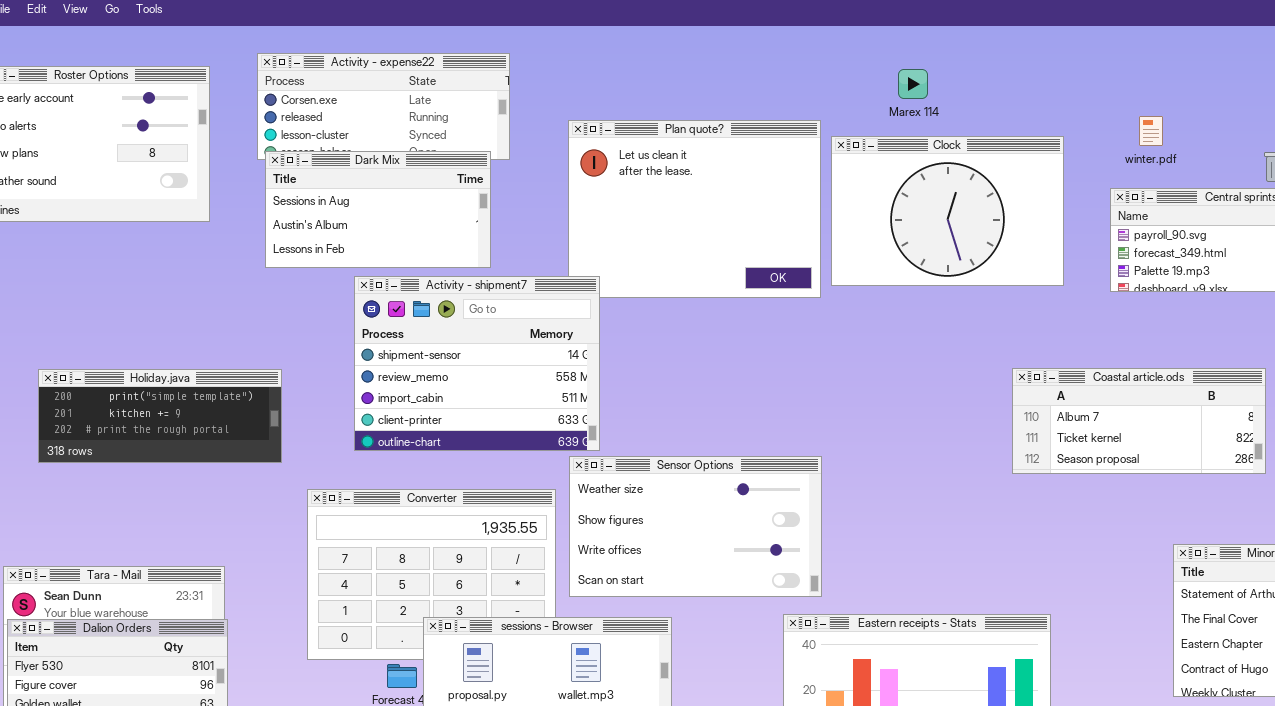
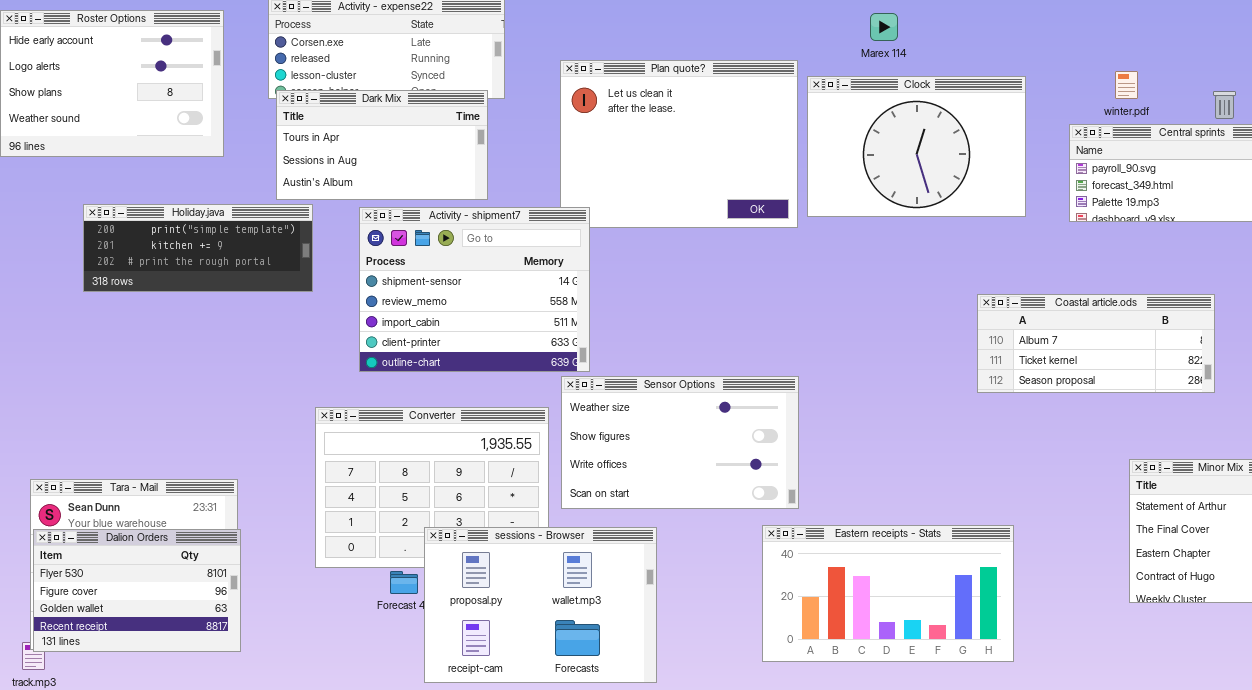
winter.pdf: [1139,116,1163,146] -> [1115,71,1138,99], moved
Dark Mix: [265,151,491,268] -> [276,90,488,200], scrolled up 1 row
Holiday.java: [38,369,282,463] -> [83,204,313,292], moved

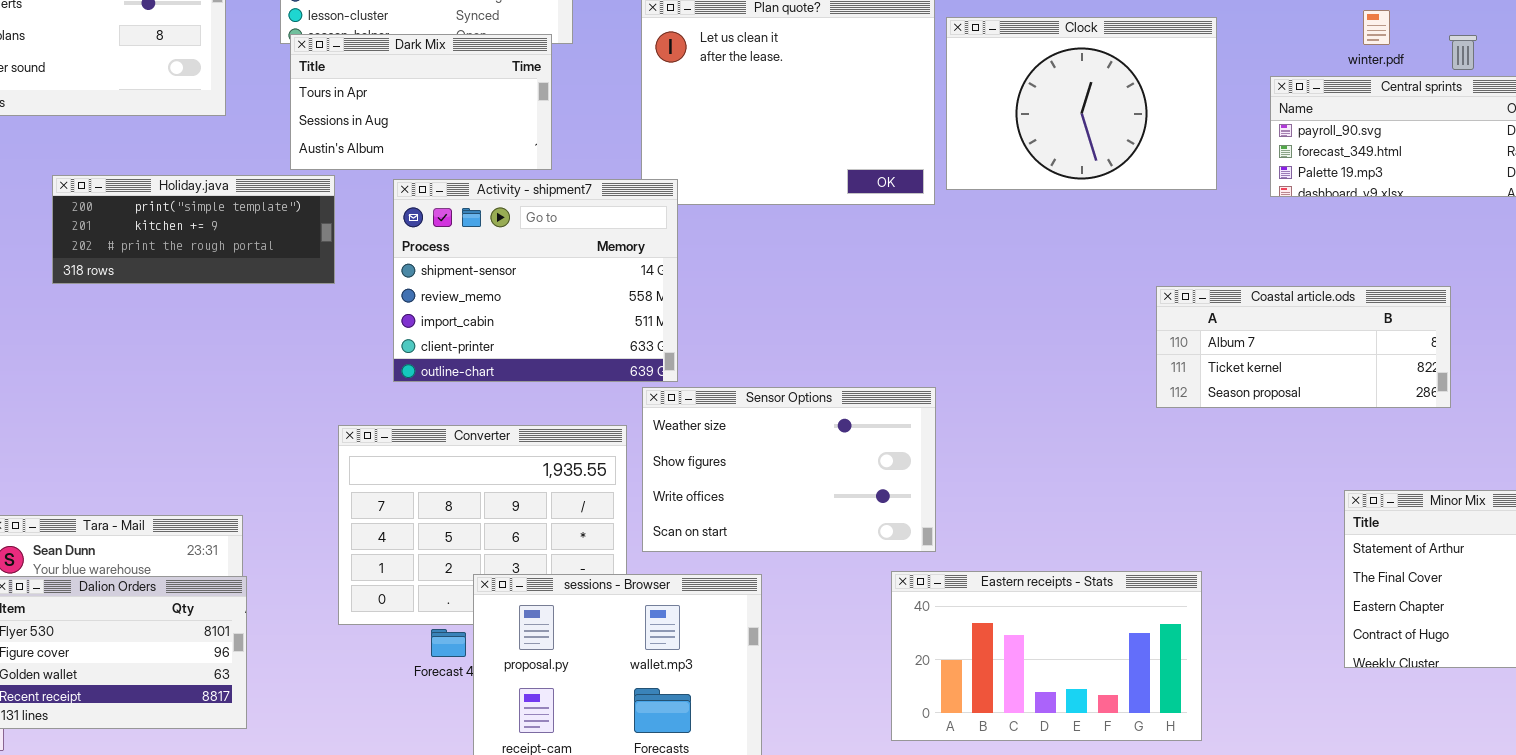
winter.pdf: [1115,71,1138,99] -> [1363,10,1390,45], moved

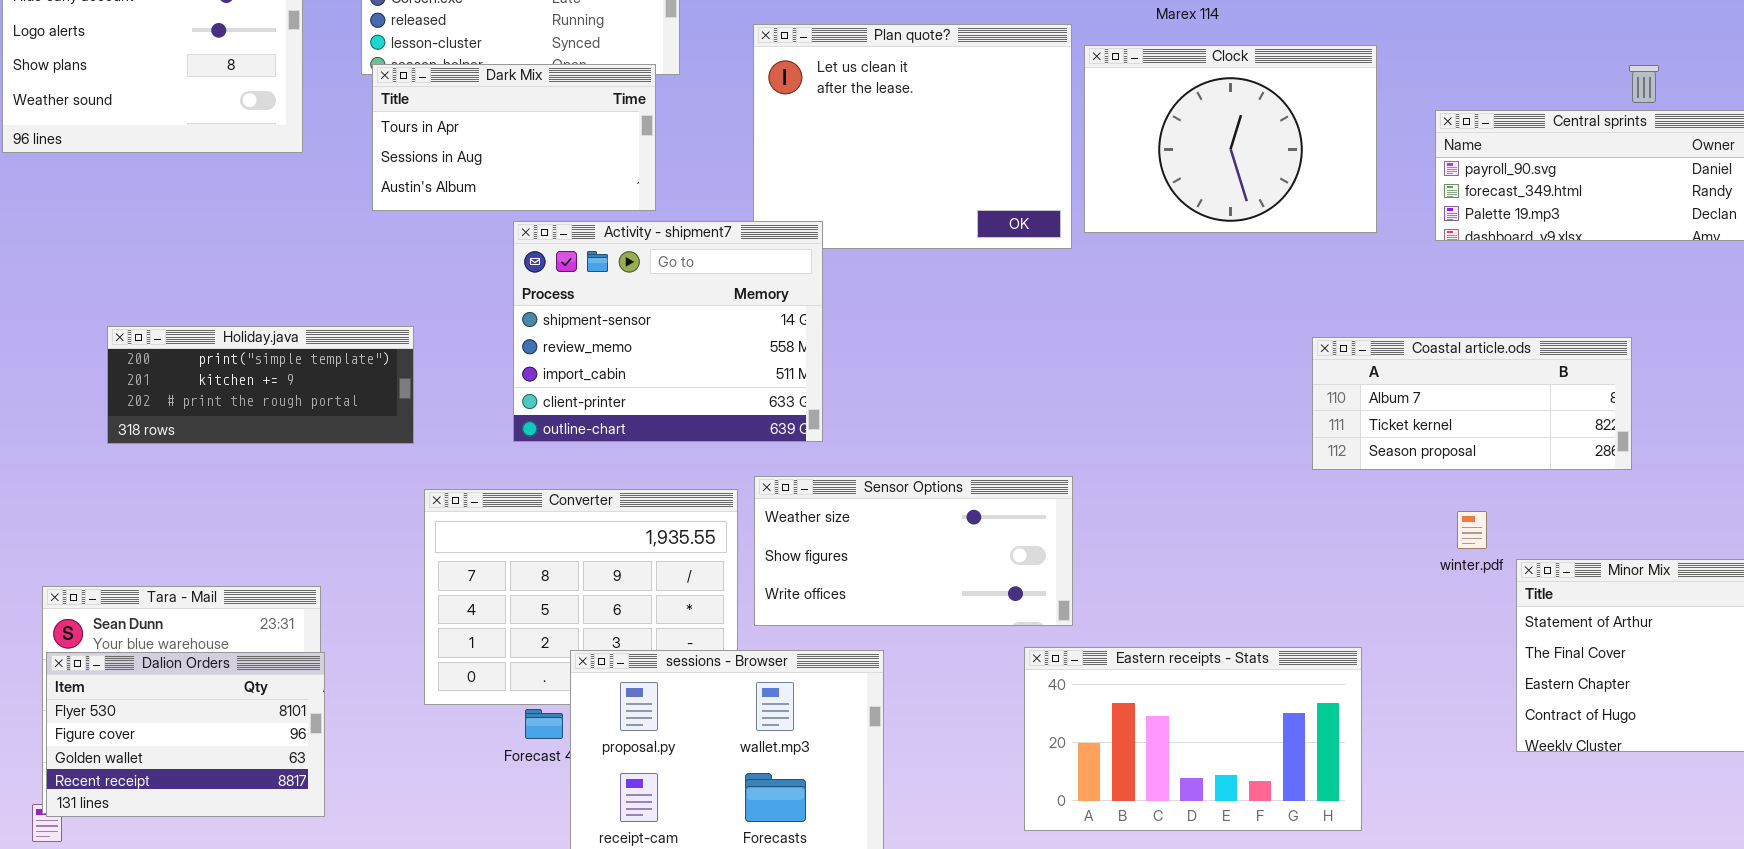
winter.pdf: [1363,10,1390,45] -> [1457,511,1487,549], moved
Holiday.java: [52,175,335,284] -> [107,326,414,444], moved
Activity - shipment7: [393,179,678,382] -> [513,221,823,442], moved
Sensor Options: [642,387,936,552] -> [754,476,1073,626], resized

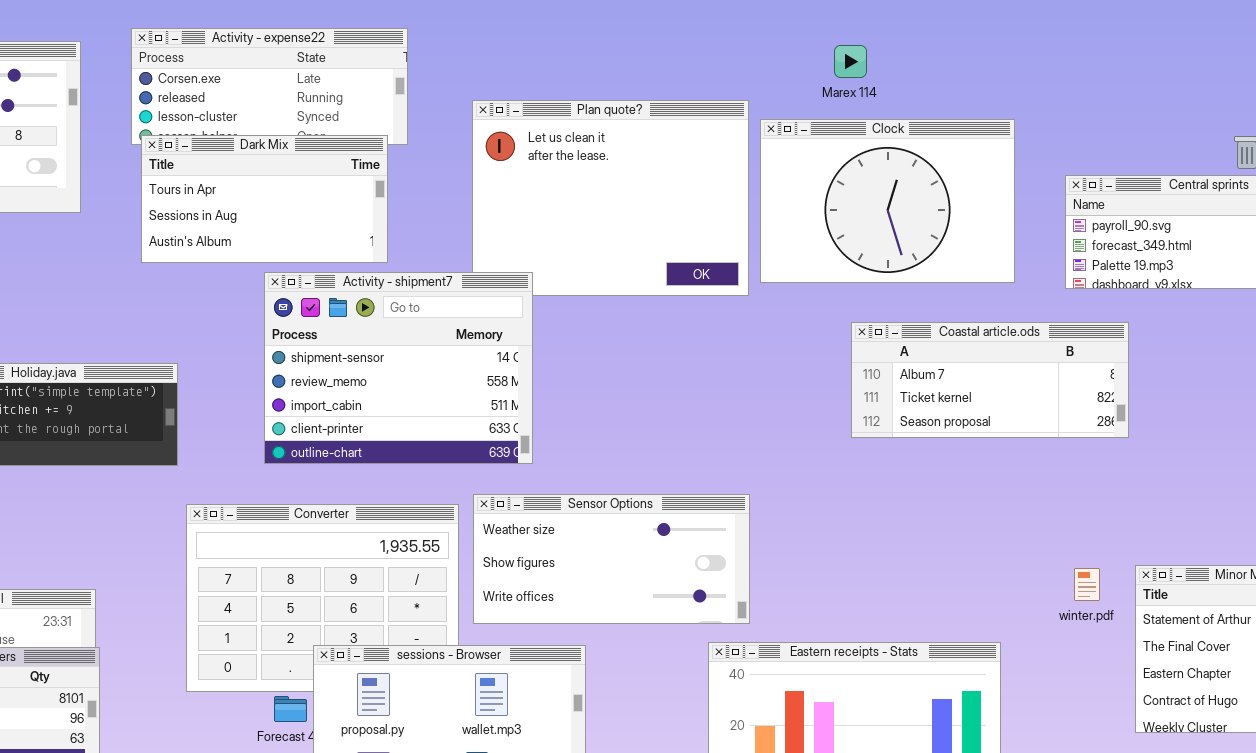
Coastal article.ods: [1312,337,1632,470] -> [851,322,1129,438], moved
winter.pdf: [1457,511,1487,549] -> [1074,568,1100,601], moved

